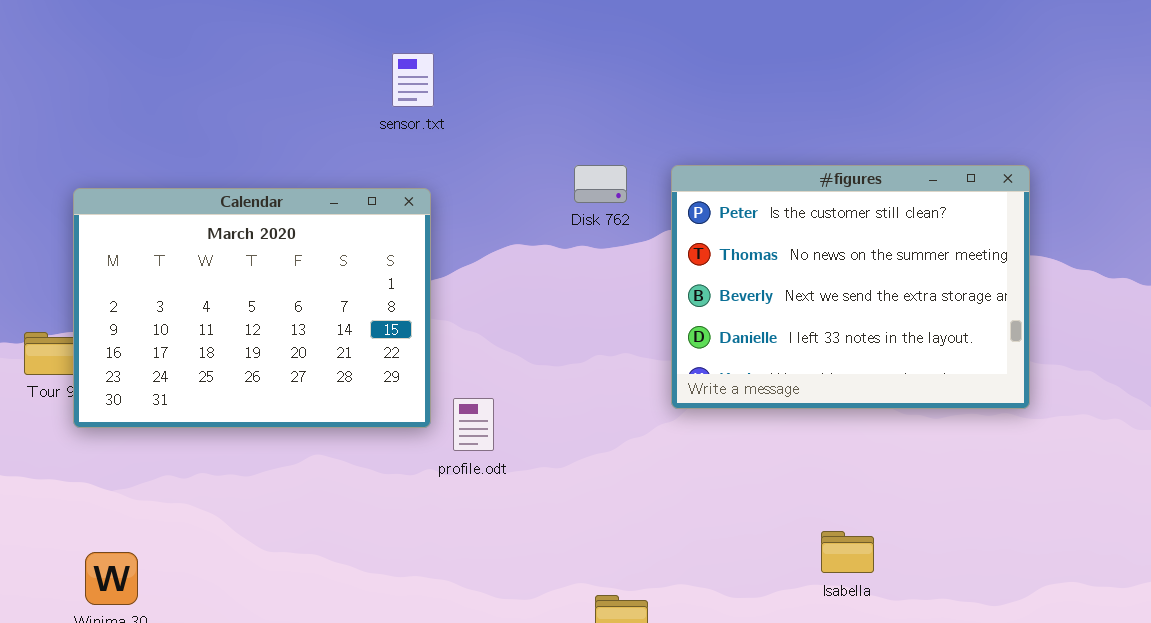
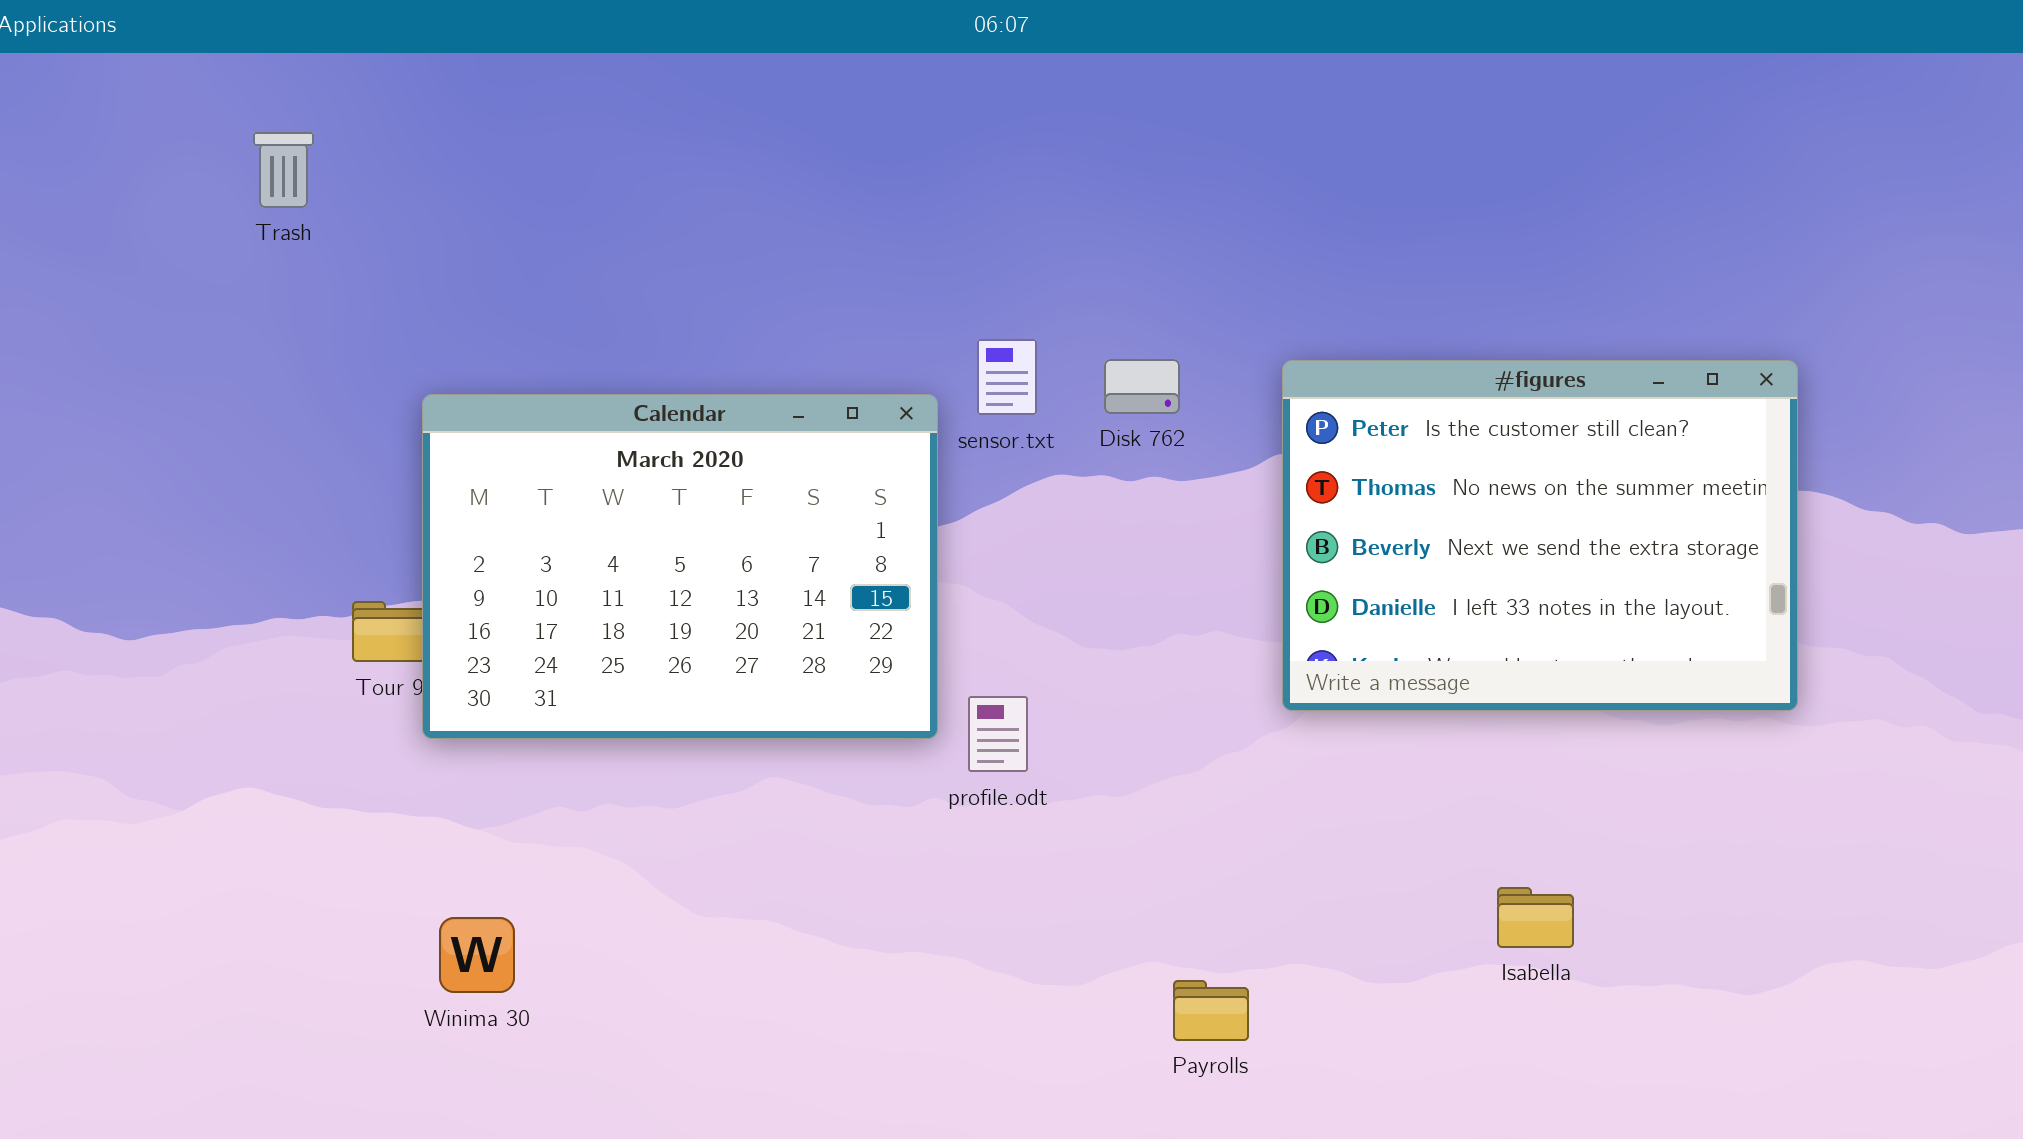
sensor.txt: [392,53,434,107] -> [977,339,1037,415], moved
Disk 762: [574,165,627,203] -> [1104,359,1180,414], moved

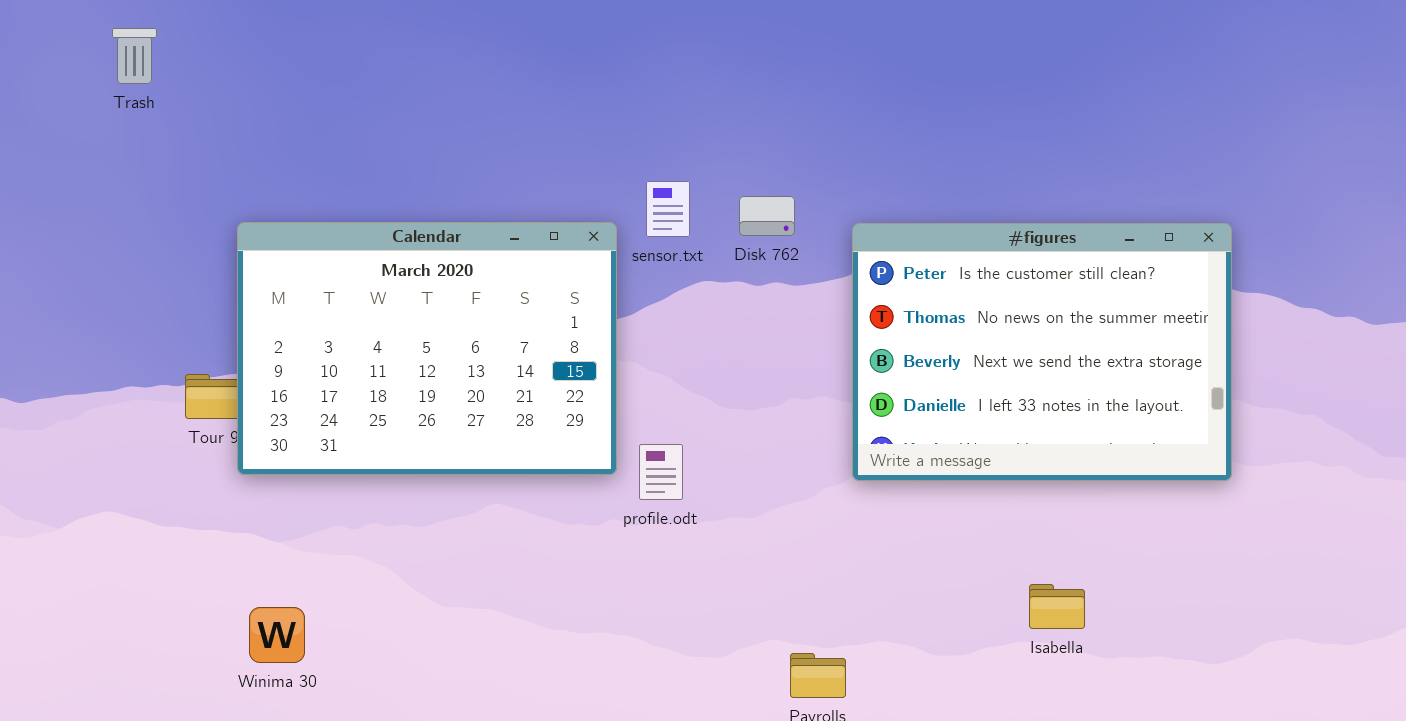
#figures: [1282,360,1798,711] -> [852,223,1232,481], moved

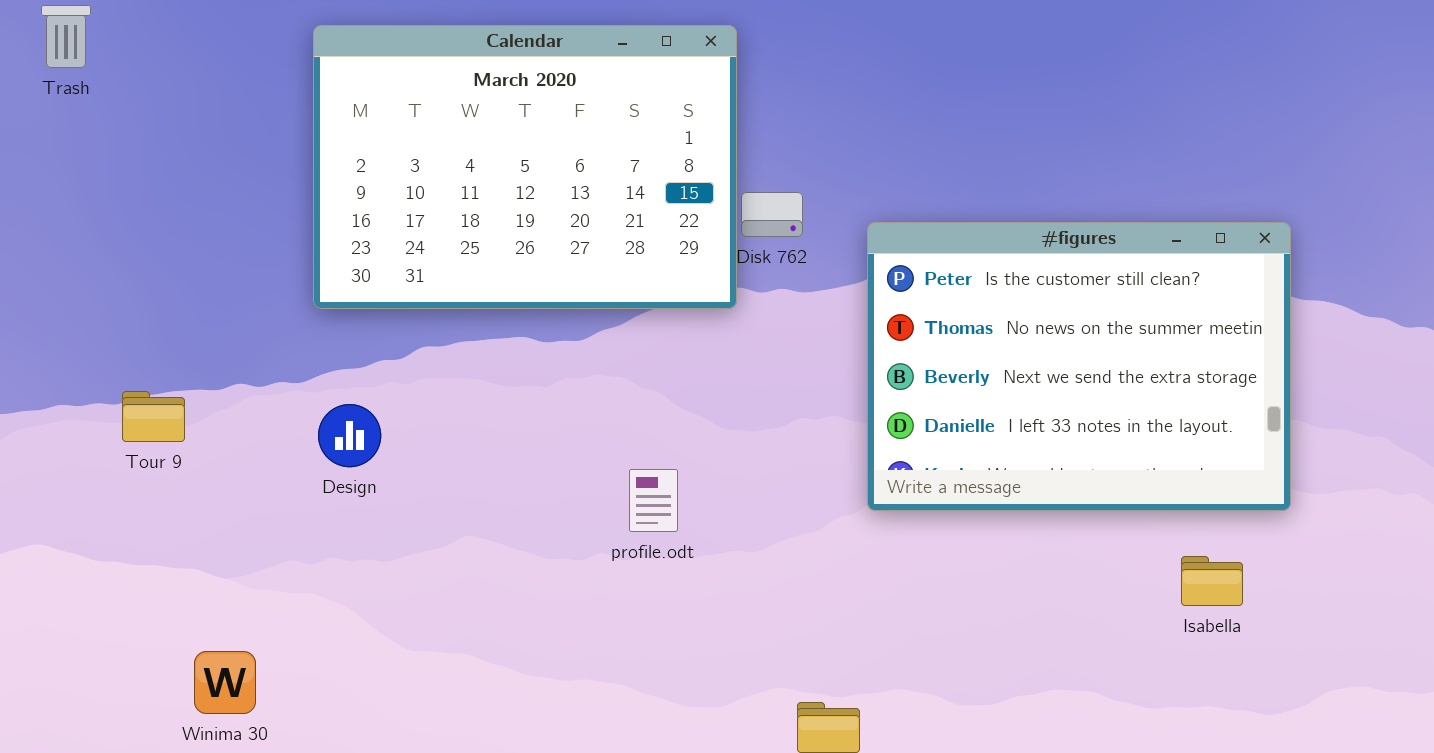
Calendar: [237,222,617,475] -> [313,25,737,309], moved
Isabella: [1029,584,1085,629] -> [1181,556,1243,606], moved

